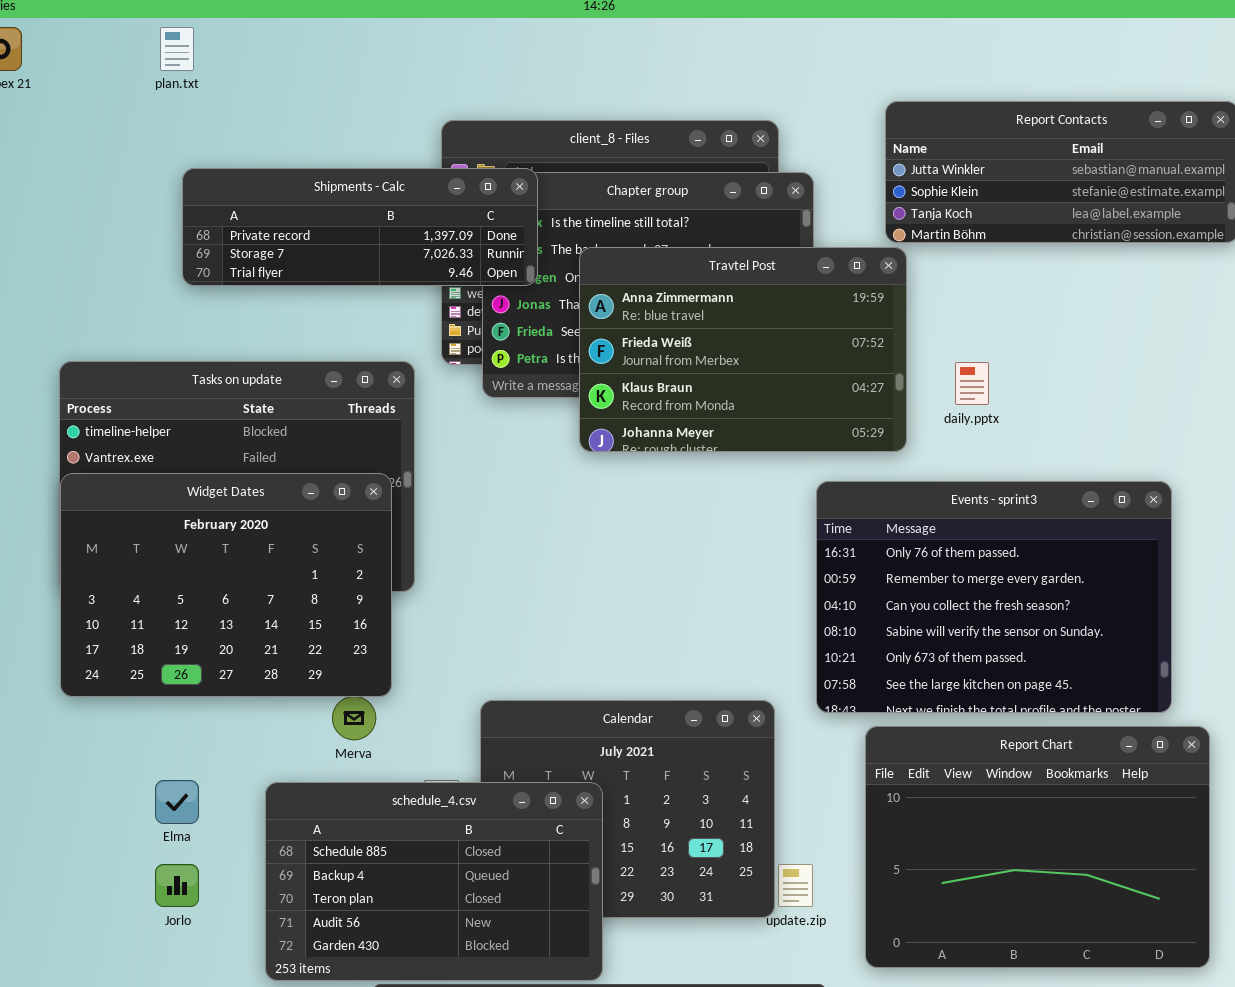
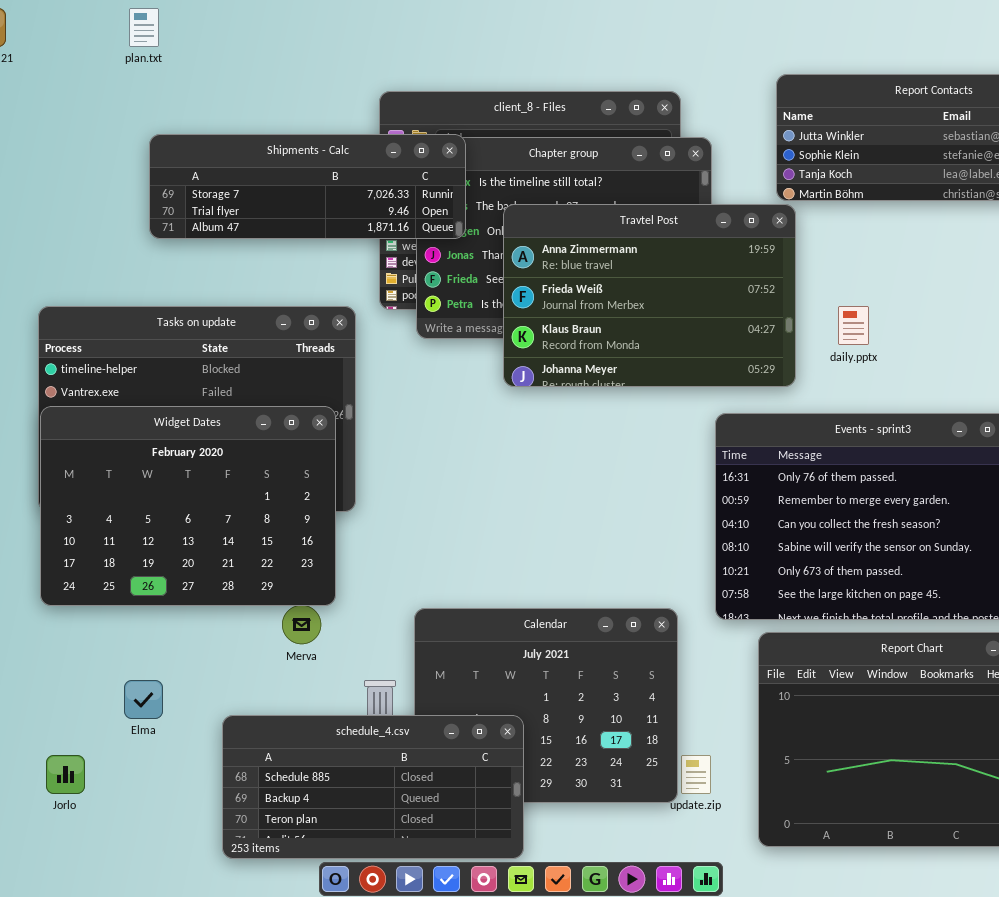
Shipments - Calc: [182,168,538,286] -> [149,134,466,239], scrolled down 1 row
schedule_4.csv: [265,782,603,981] -> [222,715,524,859], resized
Jorlo: [155,864,199,907] -> [46,755,85,794], moved

